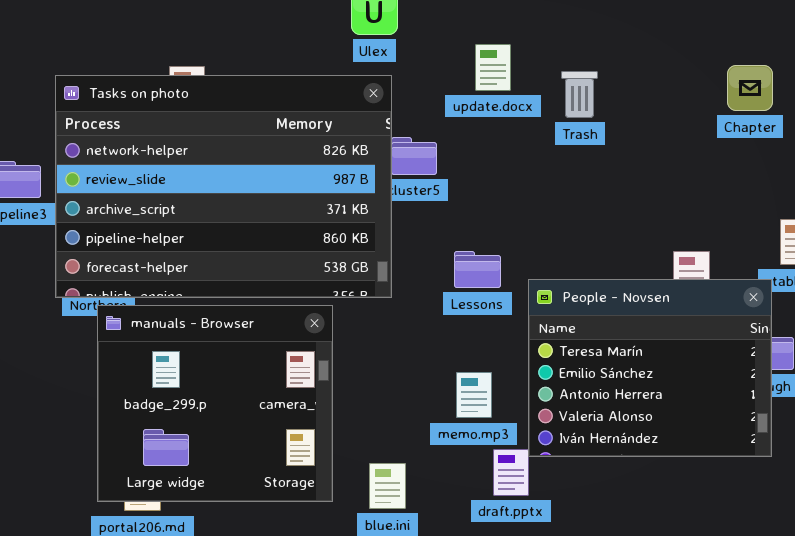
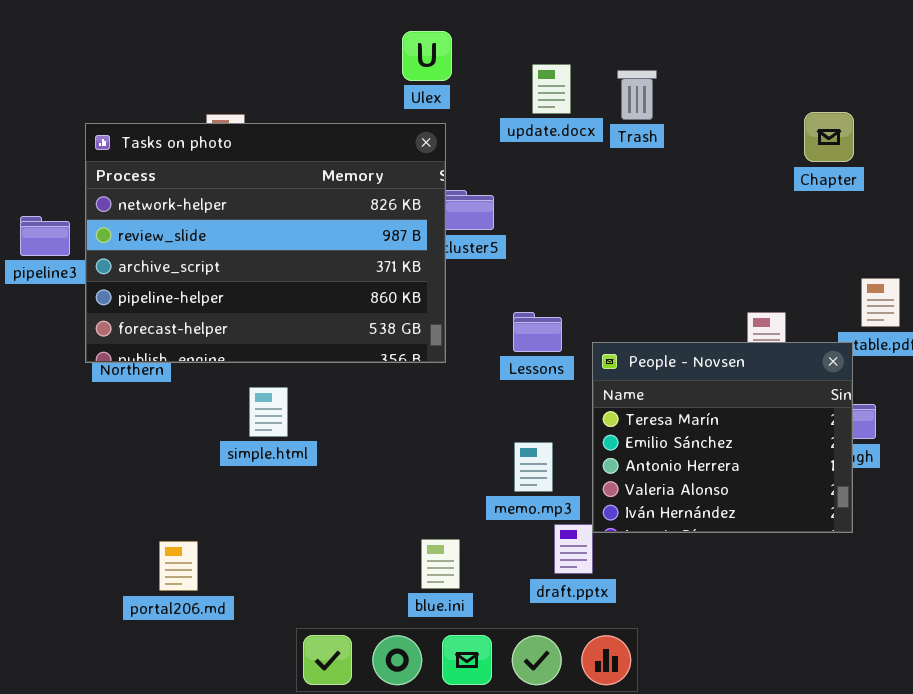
update.docx: [475,44,511,91] -> [532,64,571,114], moved
Trash: [561,71,598,118] -> [617,70,657,120], moved
manuals - Browser: [97,305,333,502] -> none, closed

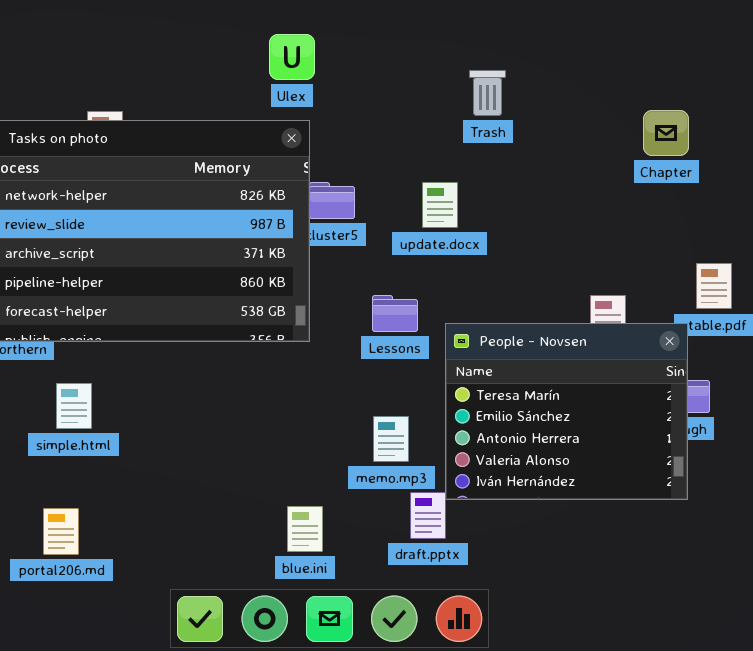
update.docx: [532,64,571,114] -> [422,182,458,228], moved
simple.html: [249,387,288,437] -> [56,383,92,429], moved

